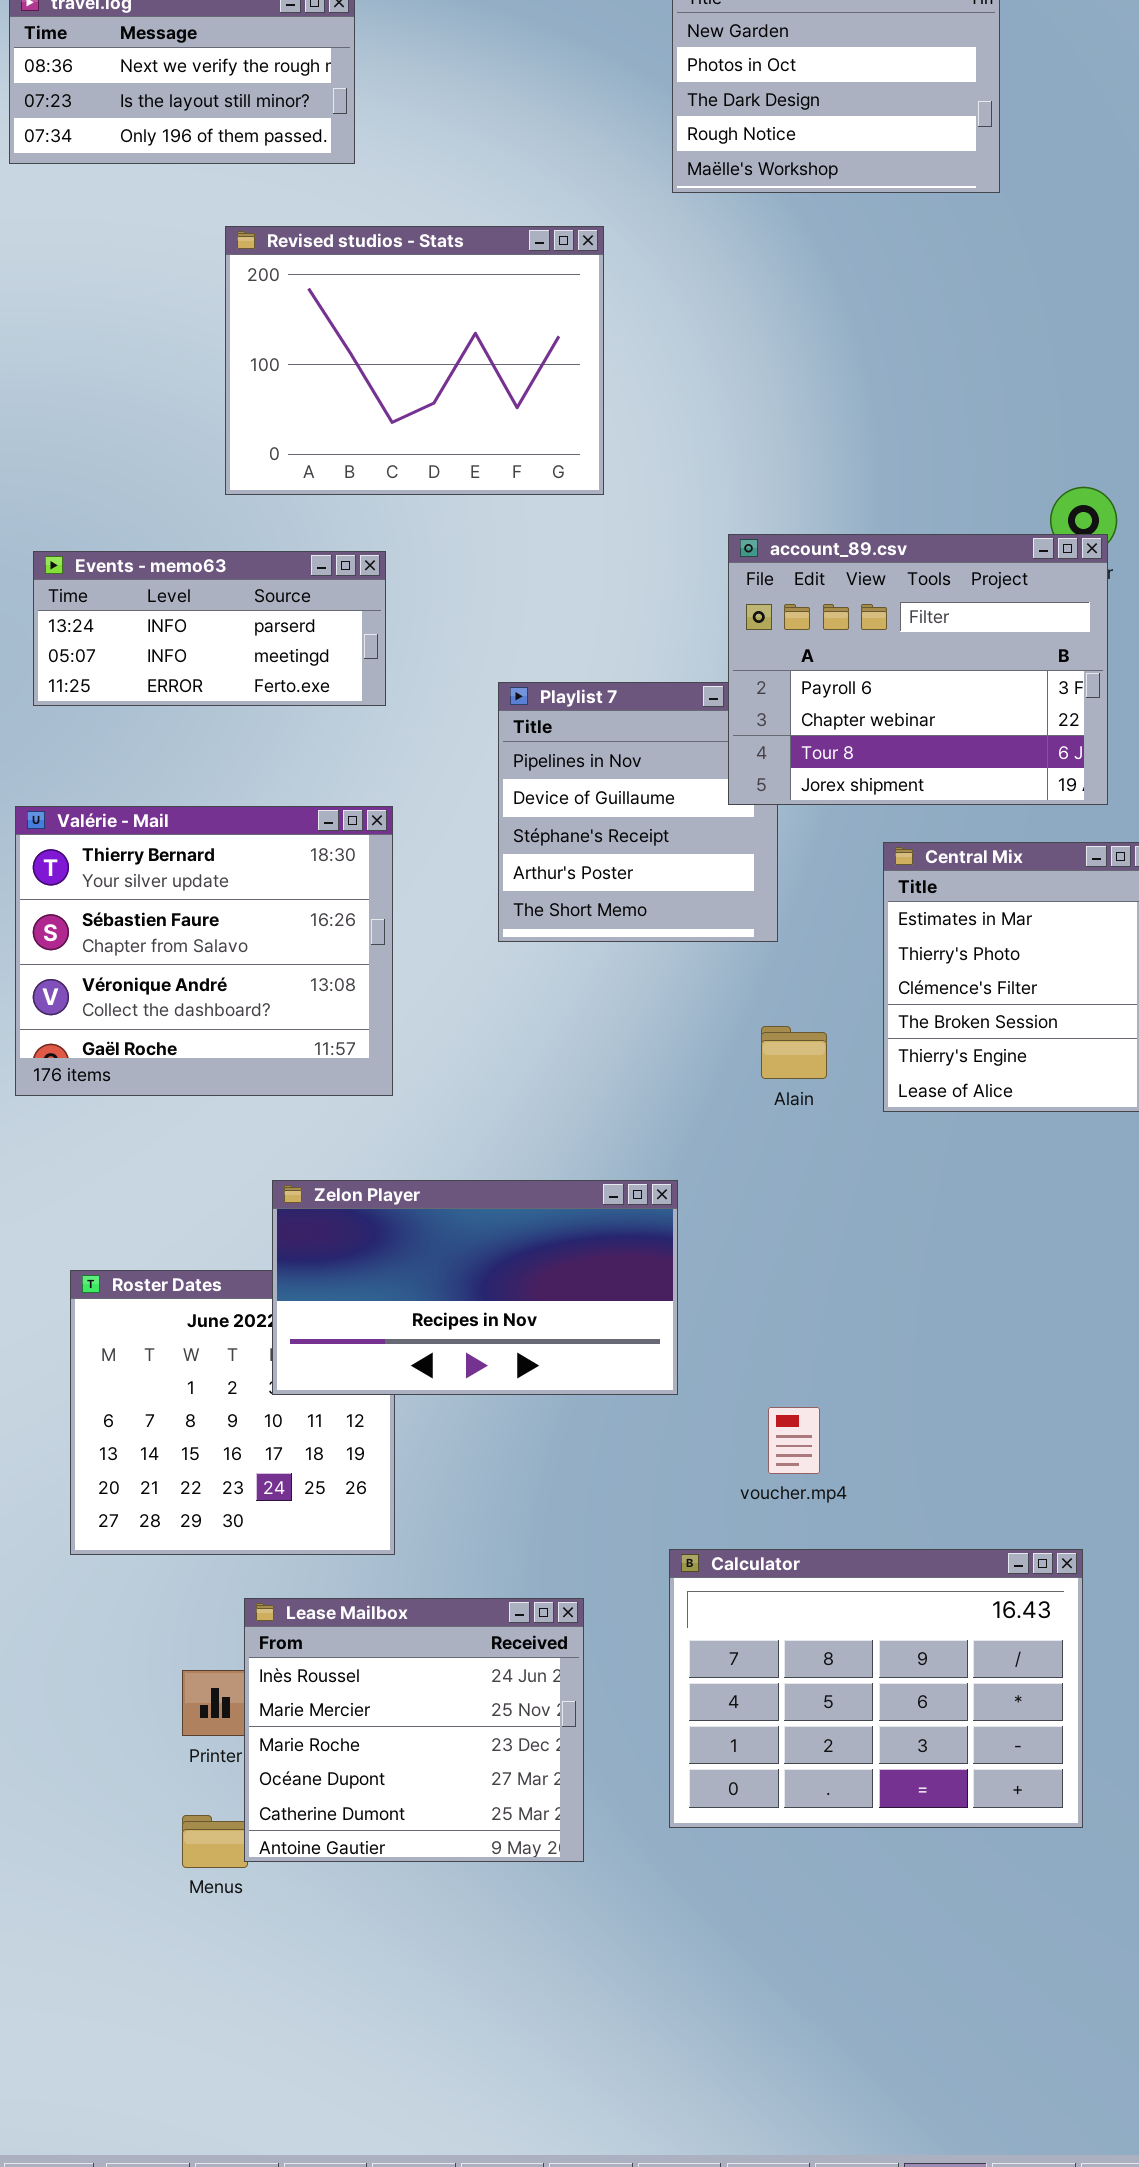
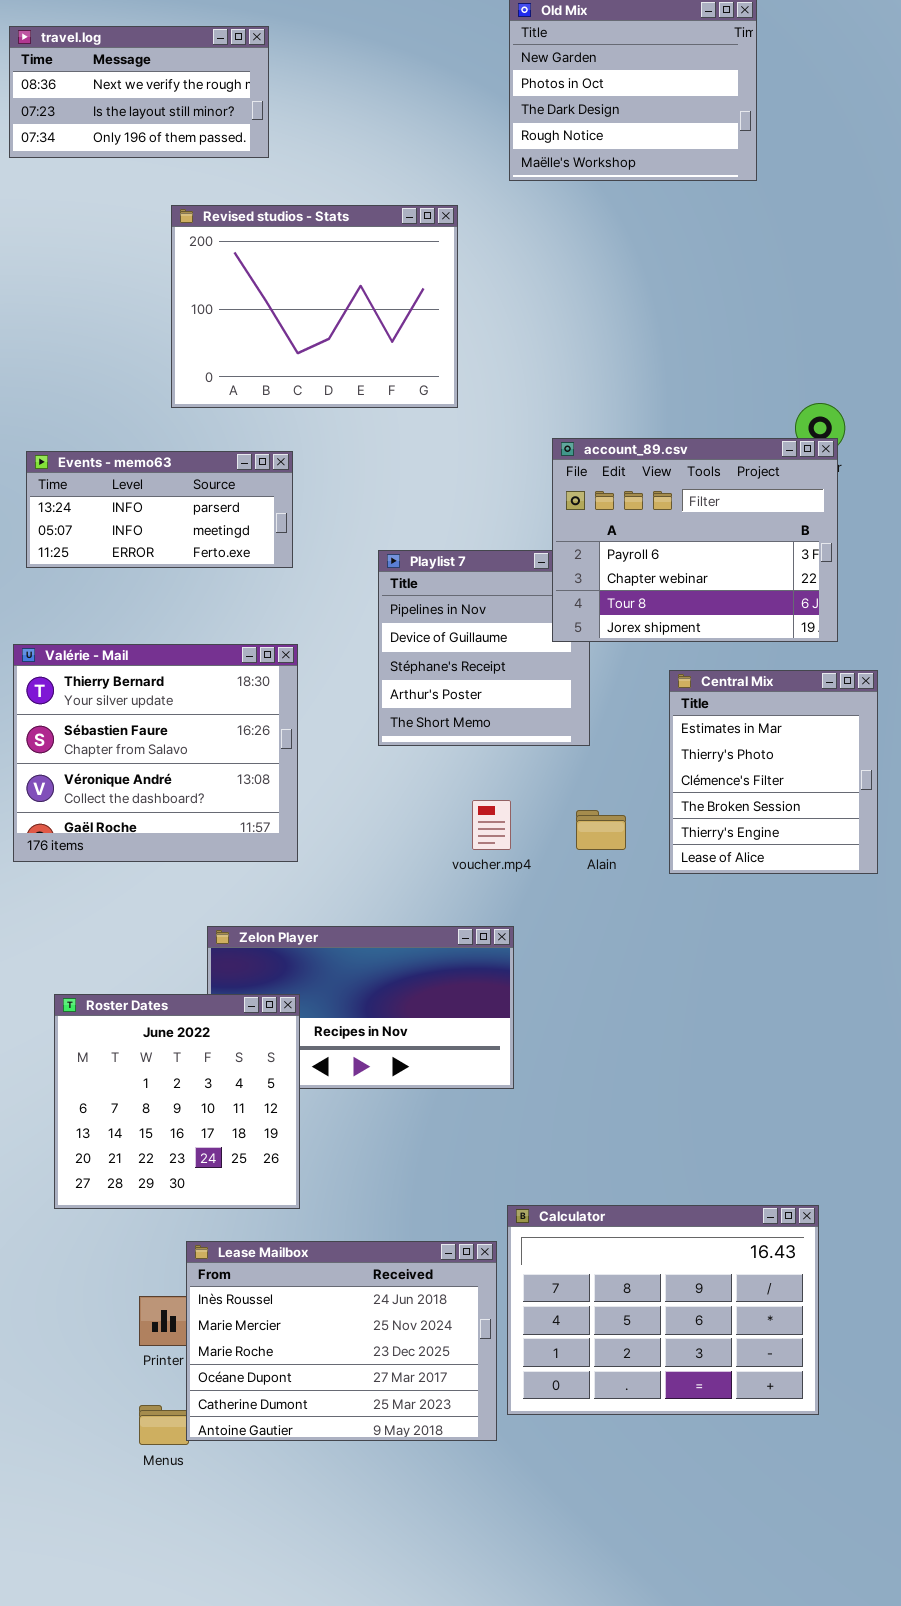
Roster Dates: [70,1270,395,1555] -> [54,994,300,1209], raised
voucher.mp4: [768,1407,820,1474] -> [472,800,511,850], moved
Lease Mailbox: [244,1598,584,1862] -> [186,1241,497,1441], resized

